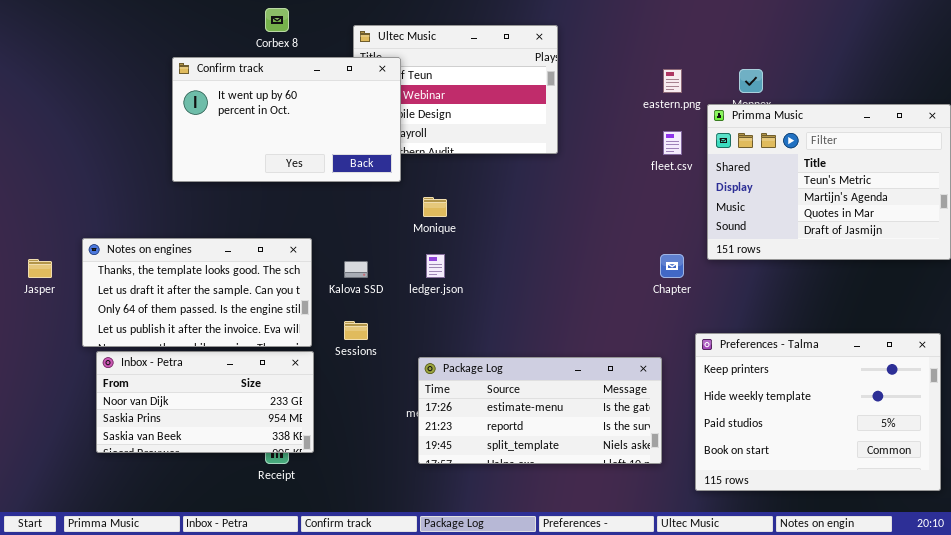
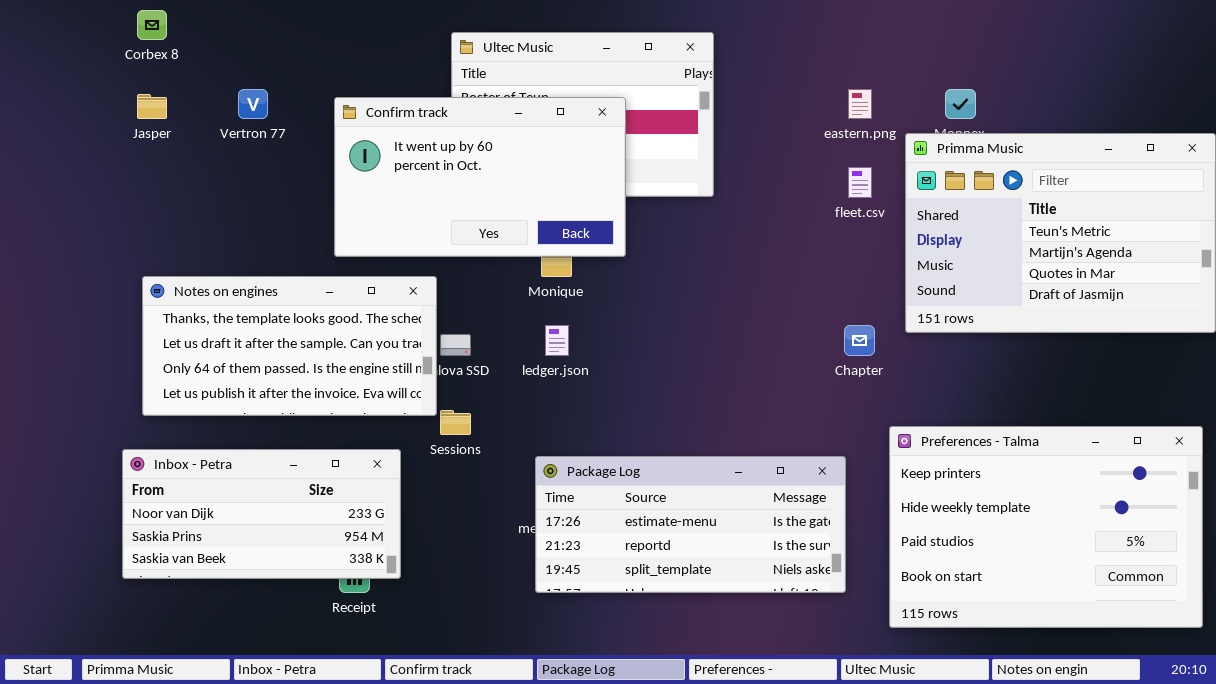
Corbex 8: [265,8,289,32] -> [137,10,167,40], moved
Confirm track: [172,57,401,182] -> [334,97,626,257], moved
Notes on engines: [82,238,312,347] -> [142,276,437,416], moved
Jasper: [28,259,52,278] -> [137,94,167,119], moved

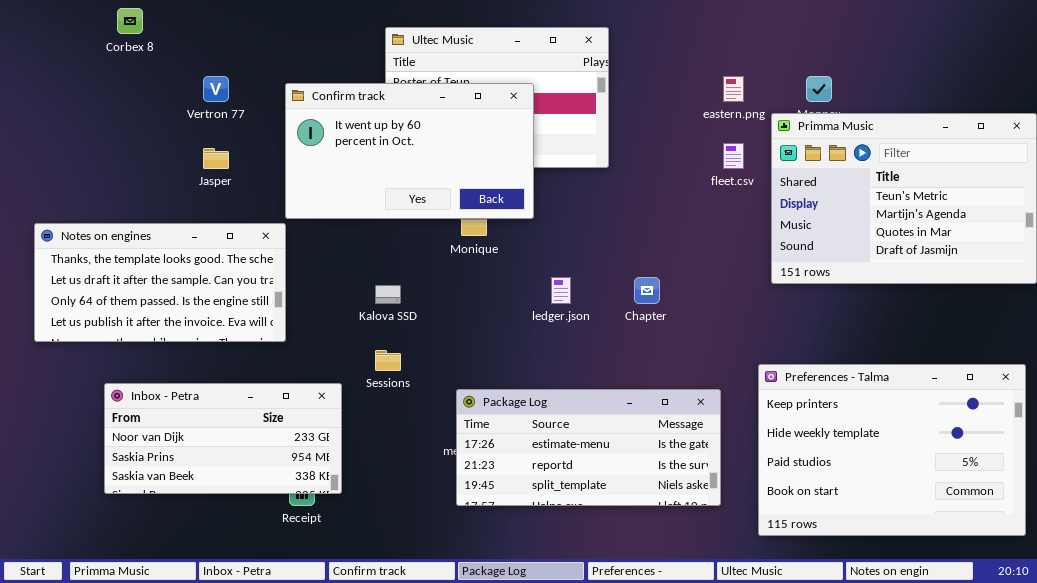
Jasper: [137,94,167,119] -> [203,148,229,169], moved
Notes on engines: [142,276,437,416] -> [34,223,286,342], moved
ledger.json: [545,325,569,356] -> [551,277,571,304], moved
Chapter: [844,325,875,356] -> [634,277,660,304], moved

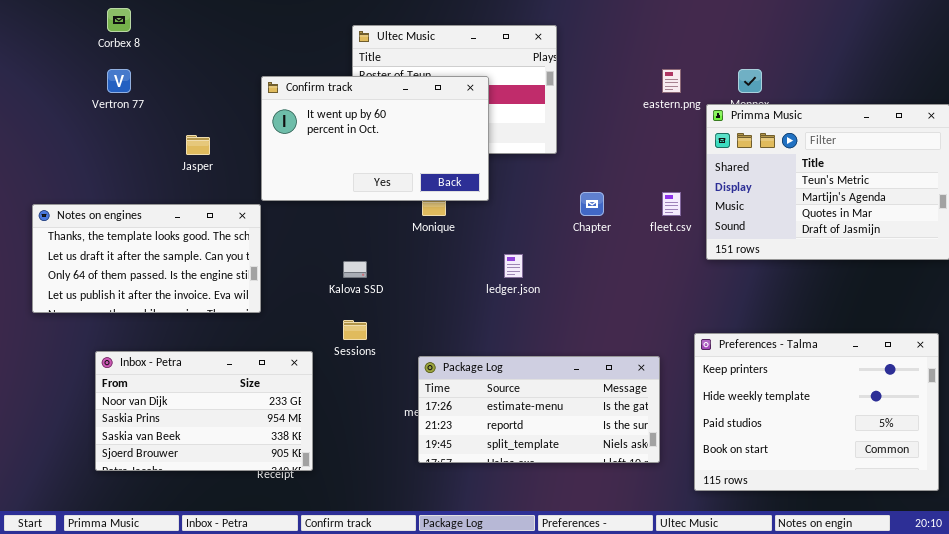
Vertron 77: [203,76,229,102] -> [107,69,131,93], moved
fleet.csv: [723,143,744,169] -> [662,192,681,216], moved
Chapter: [634,277,660,304] -> [580,192,604,216], moved
Inbox - Petra: [104,383,342,494] -> [95,351,313,471], resized

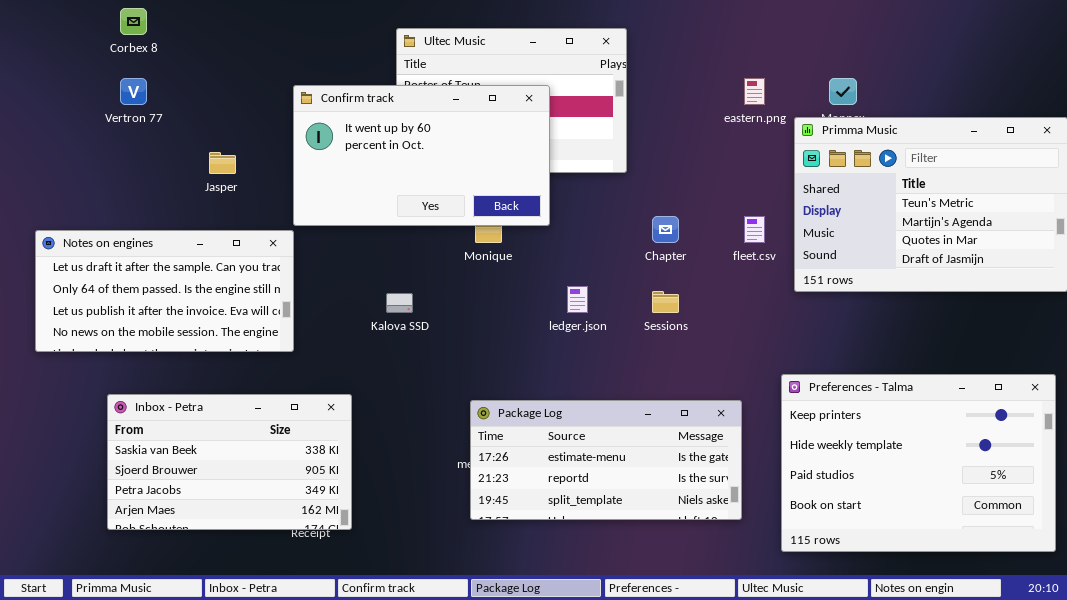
Notes on engines: [32,204,261,313] -> [35,230,294,352], scrolled down 1 row
Sessions: [343,320,367,340] -> [652,291,679,313], moved
Inbox - Petra: [95,351,313,471] -> [107,394,352,530], scrolled down 2 rows

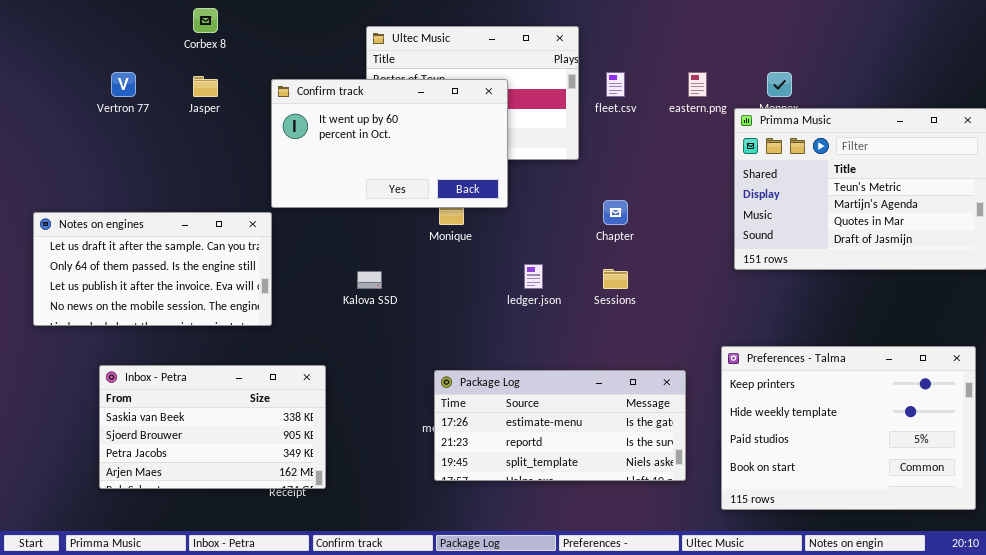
Corbex 8: [120,8,147,35] -> [193,8,218,33], moved
Jasper: [209,152,236,174] -> [193,76,218,97], moved
fleet.csv: [744,216,765,243] -> [606,72,625,97], moved

